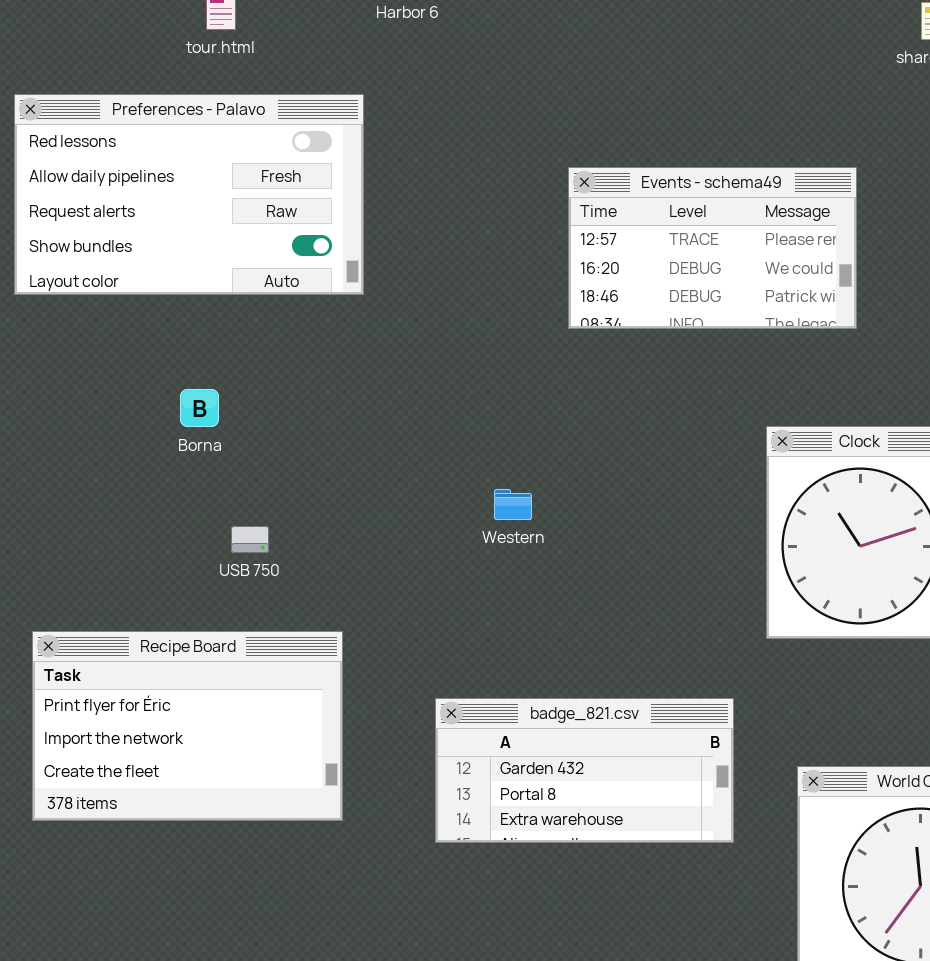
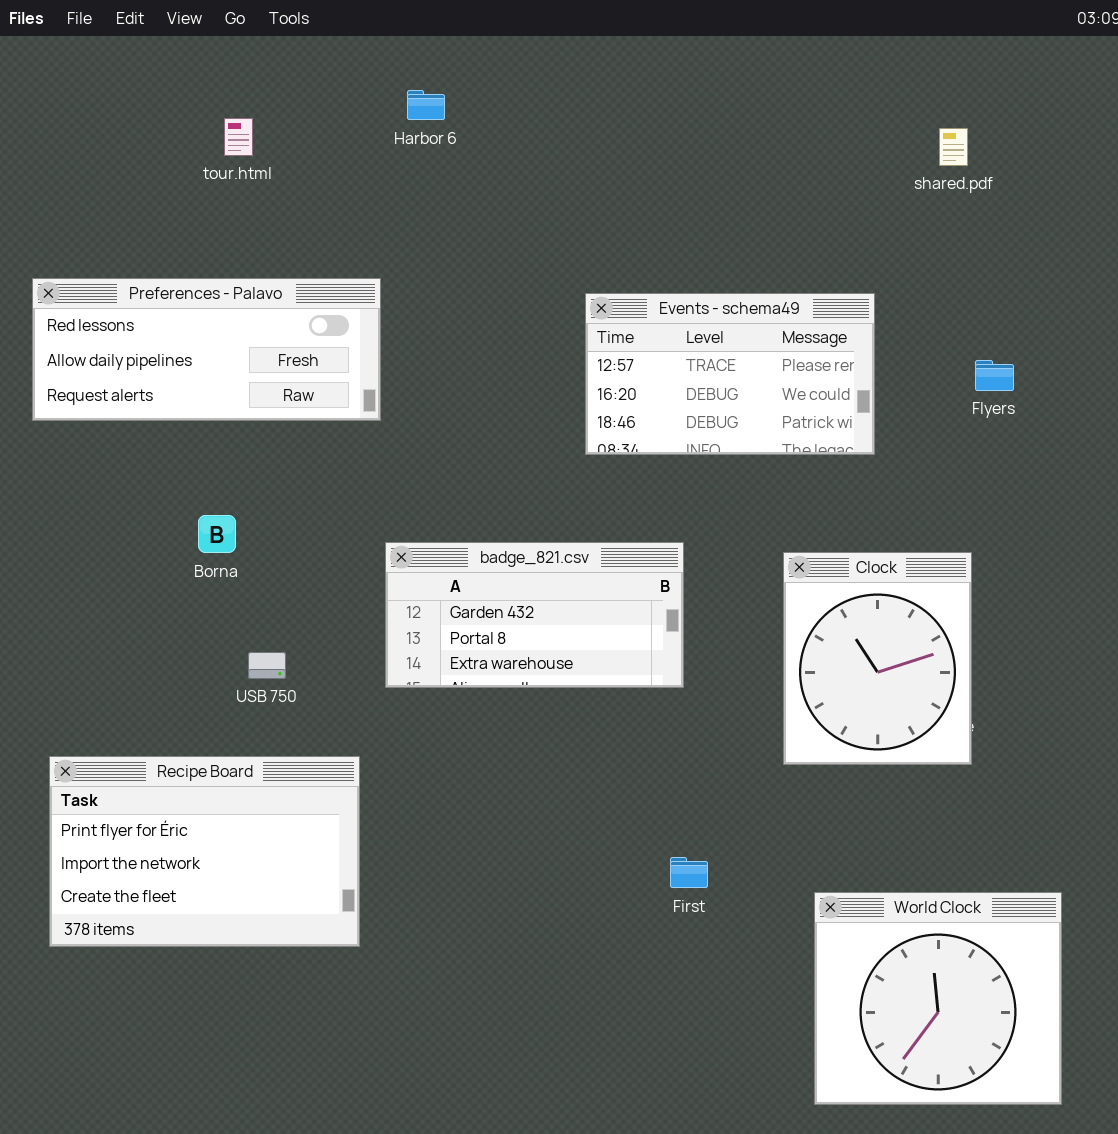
Preferences - Palavo: [14,94,364,295] -> [32,278,381,421], resized
badge_821.csv: [435,698,734,843] -> [385,542,684,688], moved

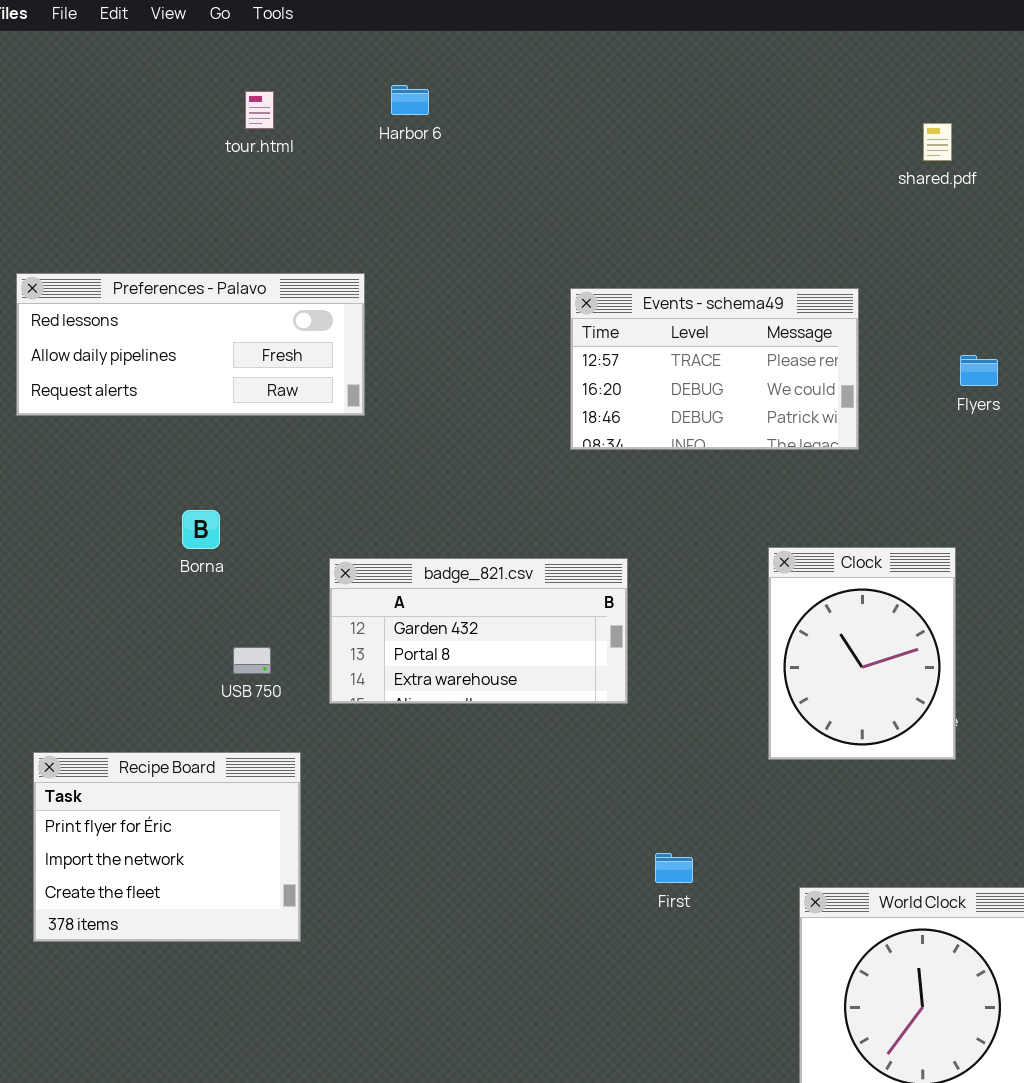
tour.html: [224,118,253,156] -> [245,91,274,129], moved
badge_821.csv: [385,542,684,688] -> [329,558,628,704], moved
Recipe Board: [49,756,360,947] -> [33,752,301,942], resized

